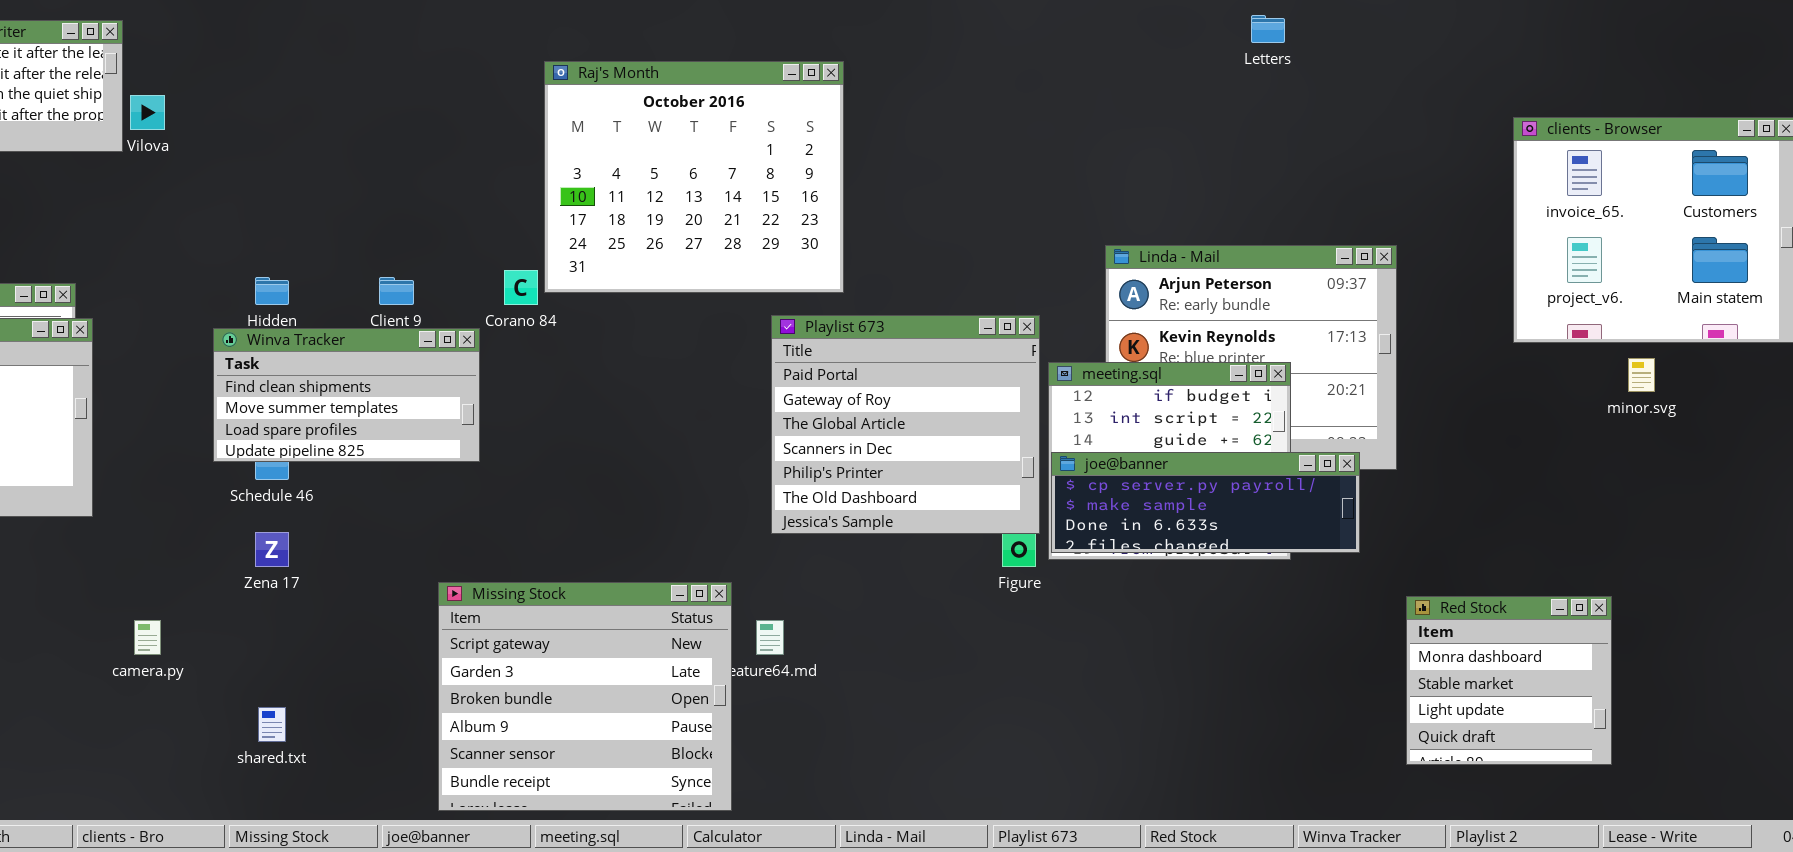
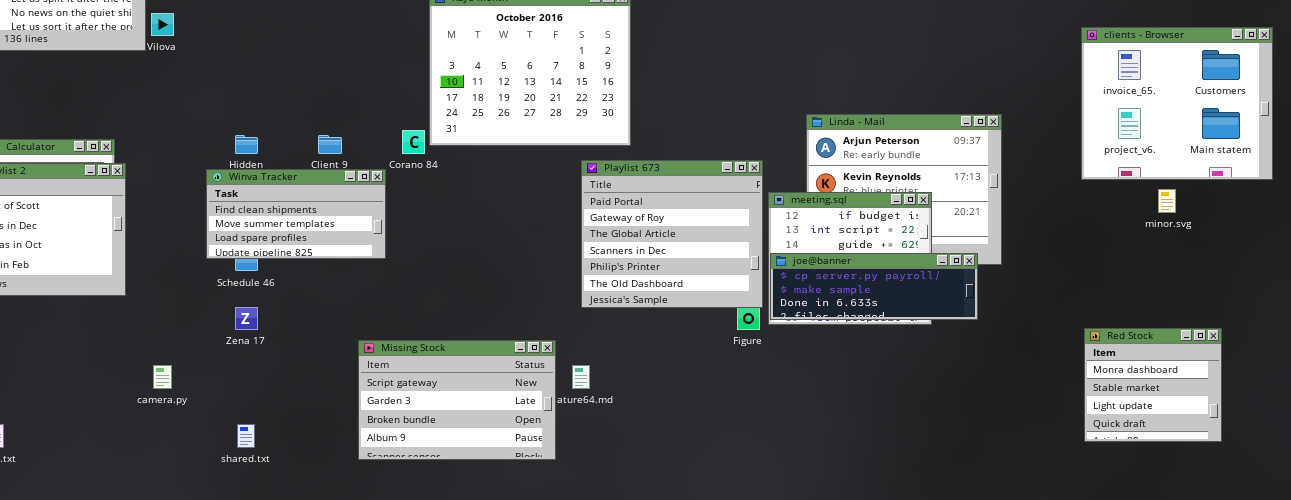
Missing Stock: [438,582,732,811] -> [358,340,556,460], resized
Red Stock: [1406,596,1612,765] -> [1084,328,1222,442], moved

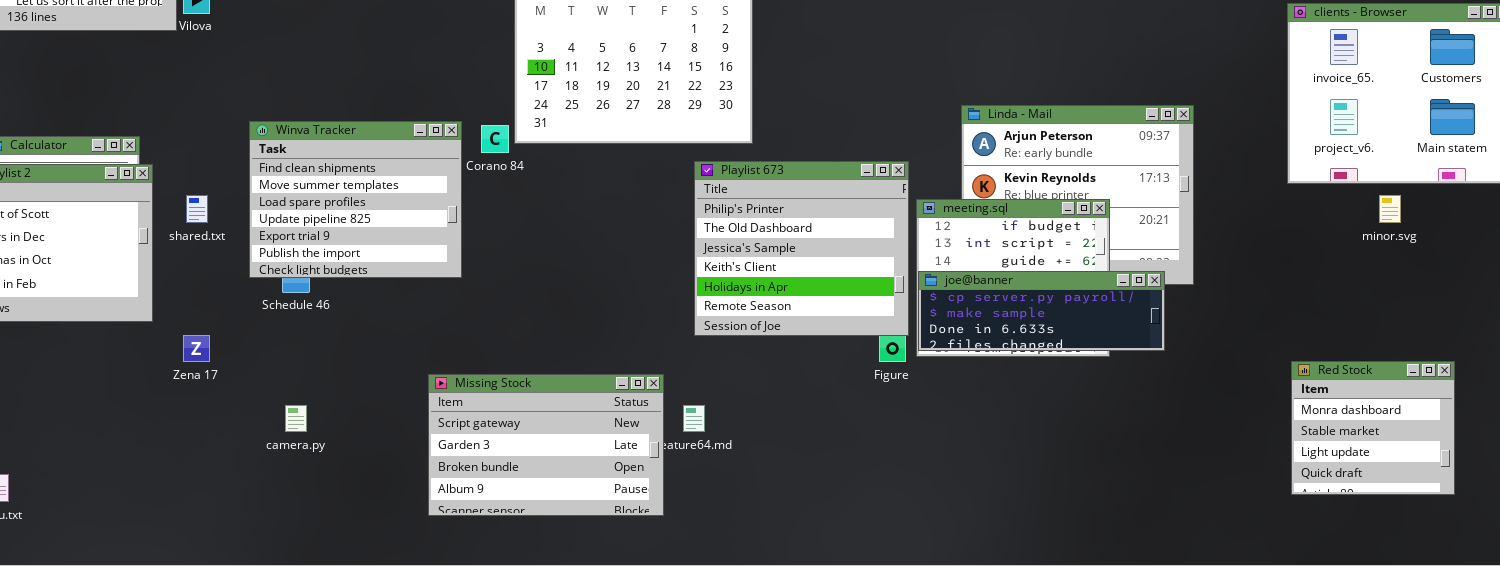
Playlist 673: [581,160,763,308] -> [694,161,909,336], scrolled down 4 rows
Winva Tracker: [206,169,386,259] -> [249,121,462,278], resized
Zena 17: [235,307,258,330] -> [183,335,210,362], moved
camera.py: [153,365,172,389] -> [285,405,307,432], moved
shared.txt: [237,424,255,448] -> [186,195,208,223], moved

